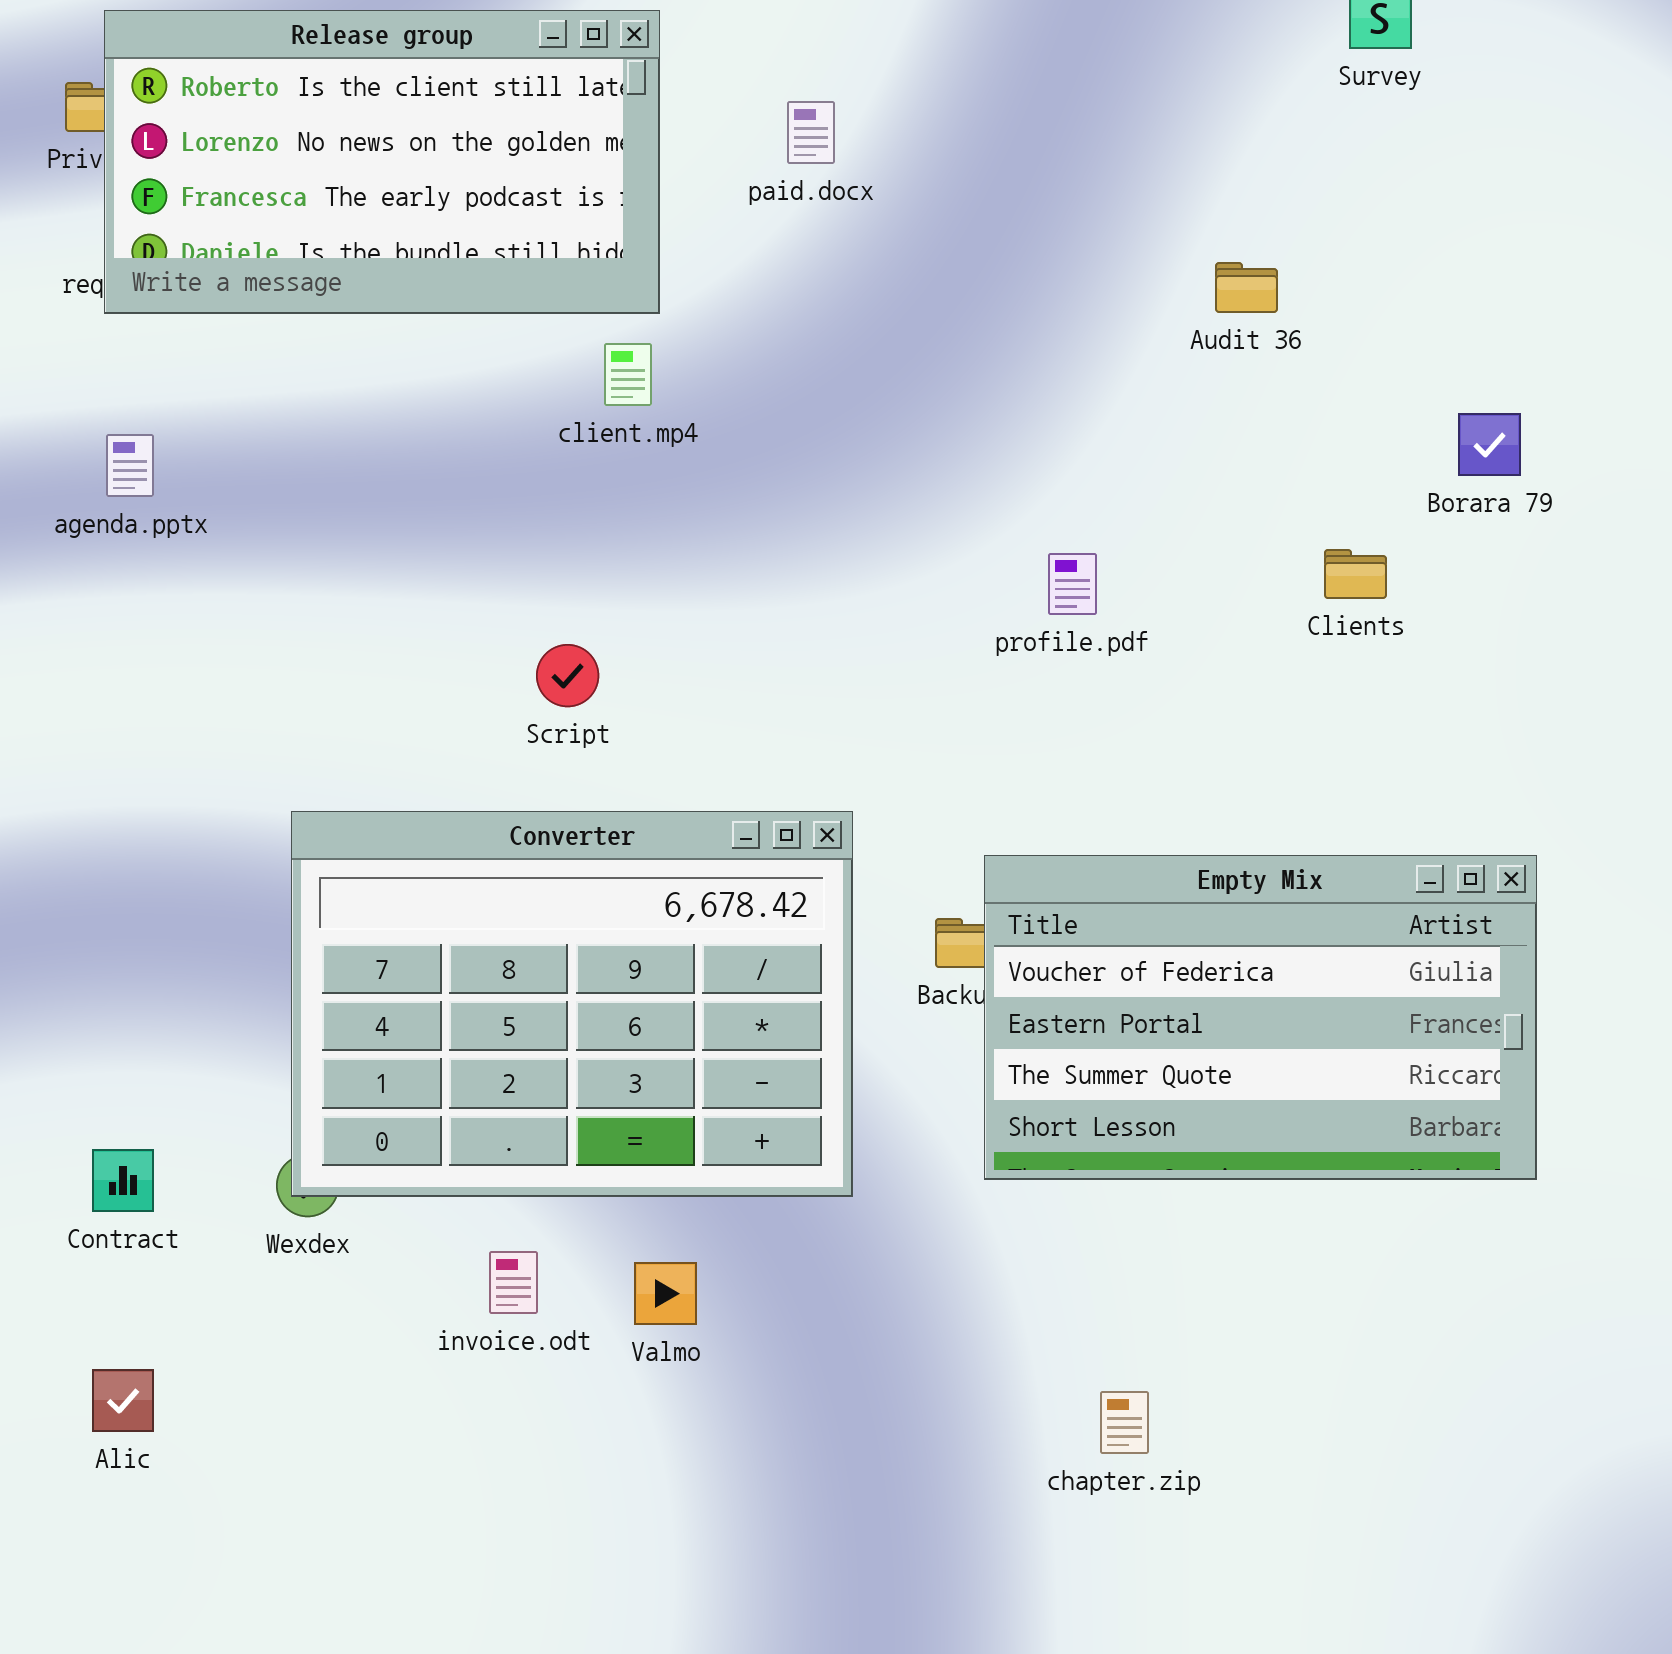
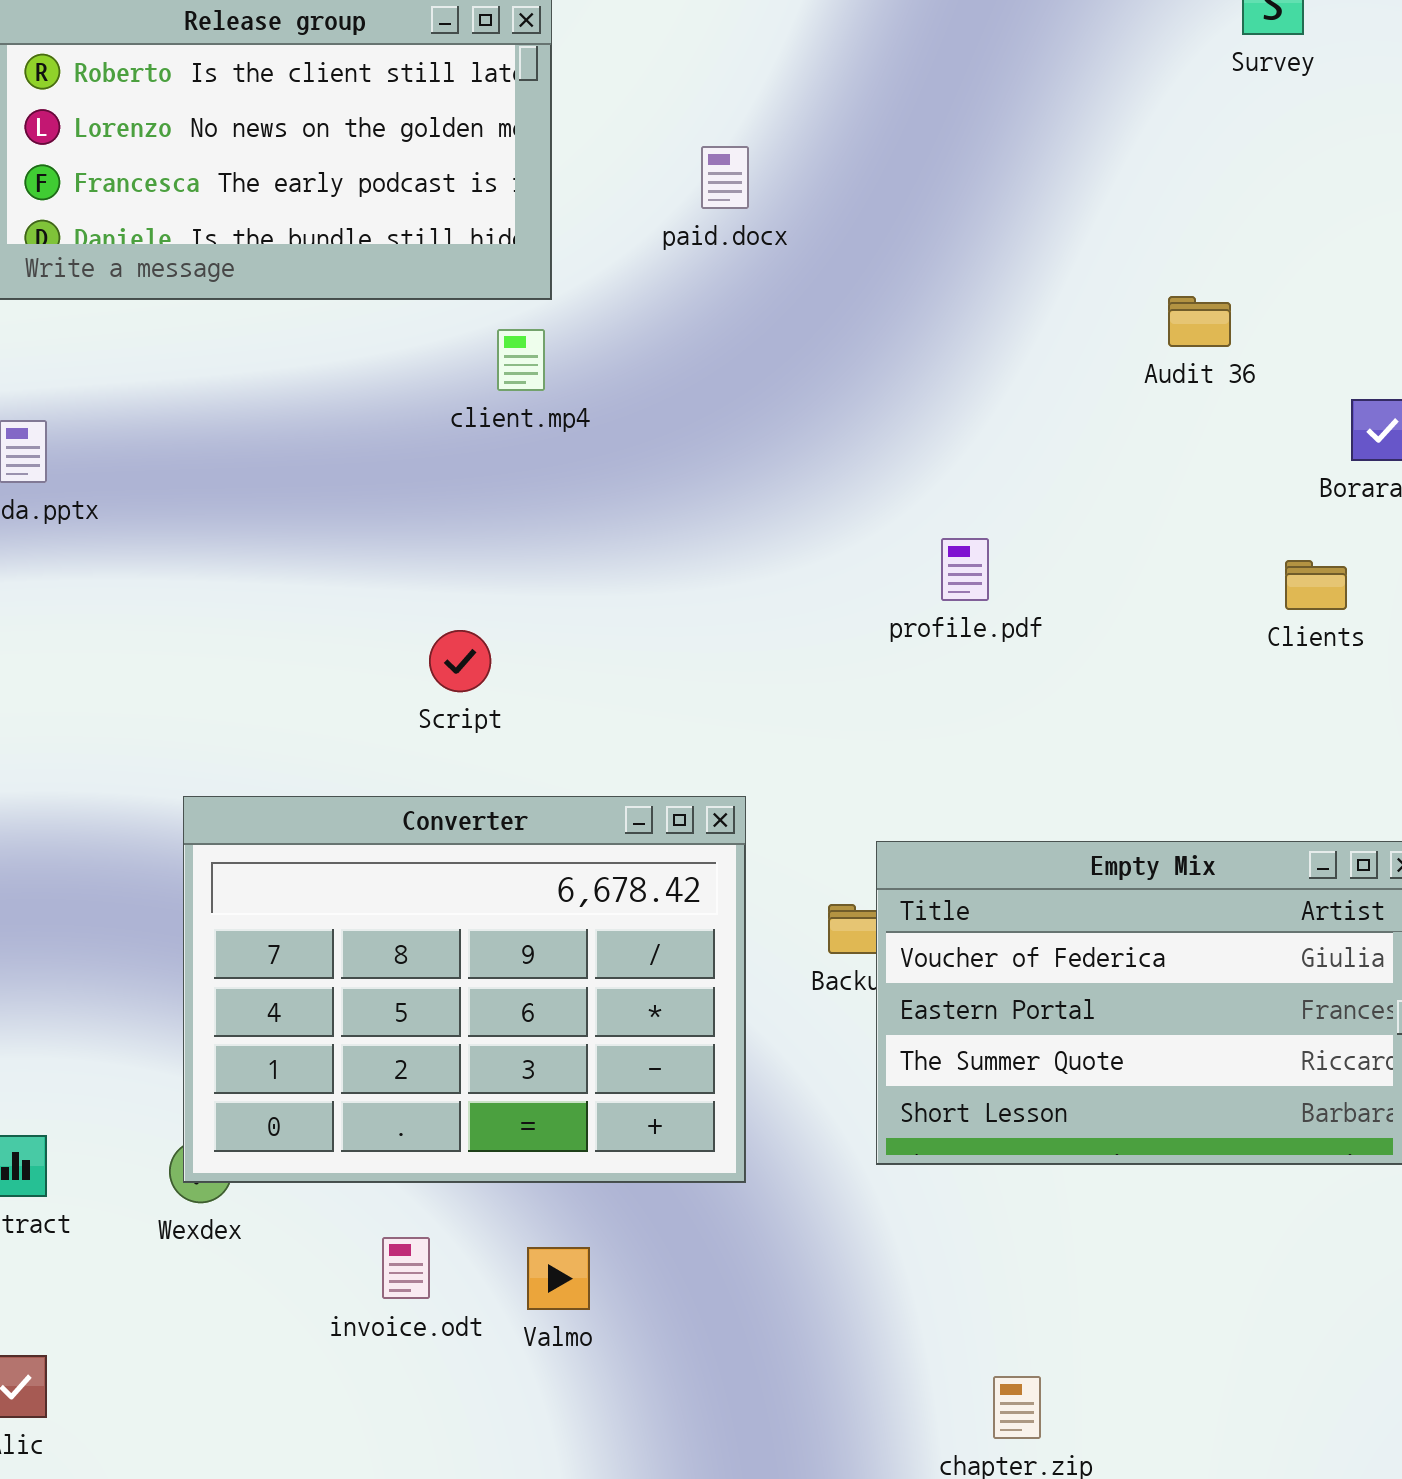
paid.docx: [787,101,835,164] -> [701,146,749,209], moved
Audit 36: [1215,262,1278,313] -> [1168,296,1231,347], moved
Clients: [1324,549,1387,599] -> [1285,560,1347,610], moved

